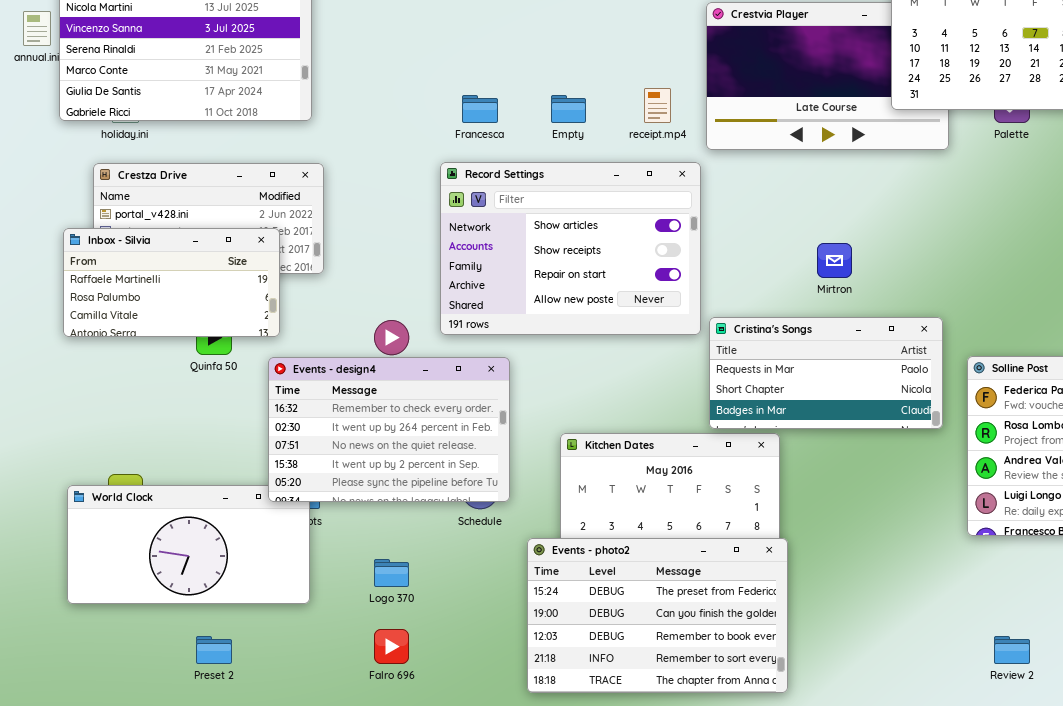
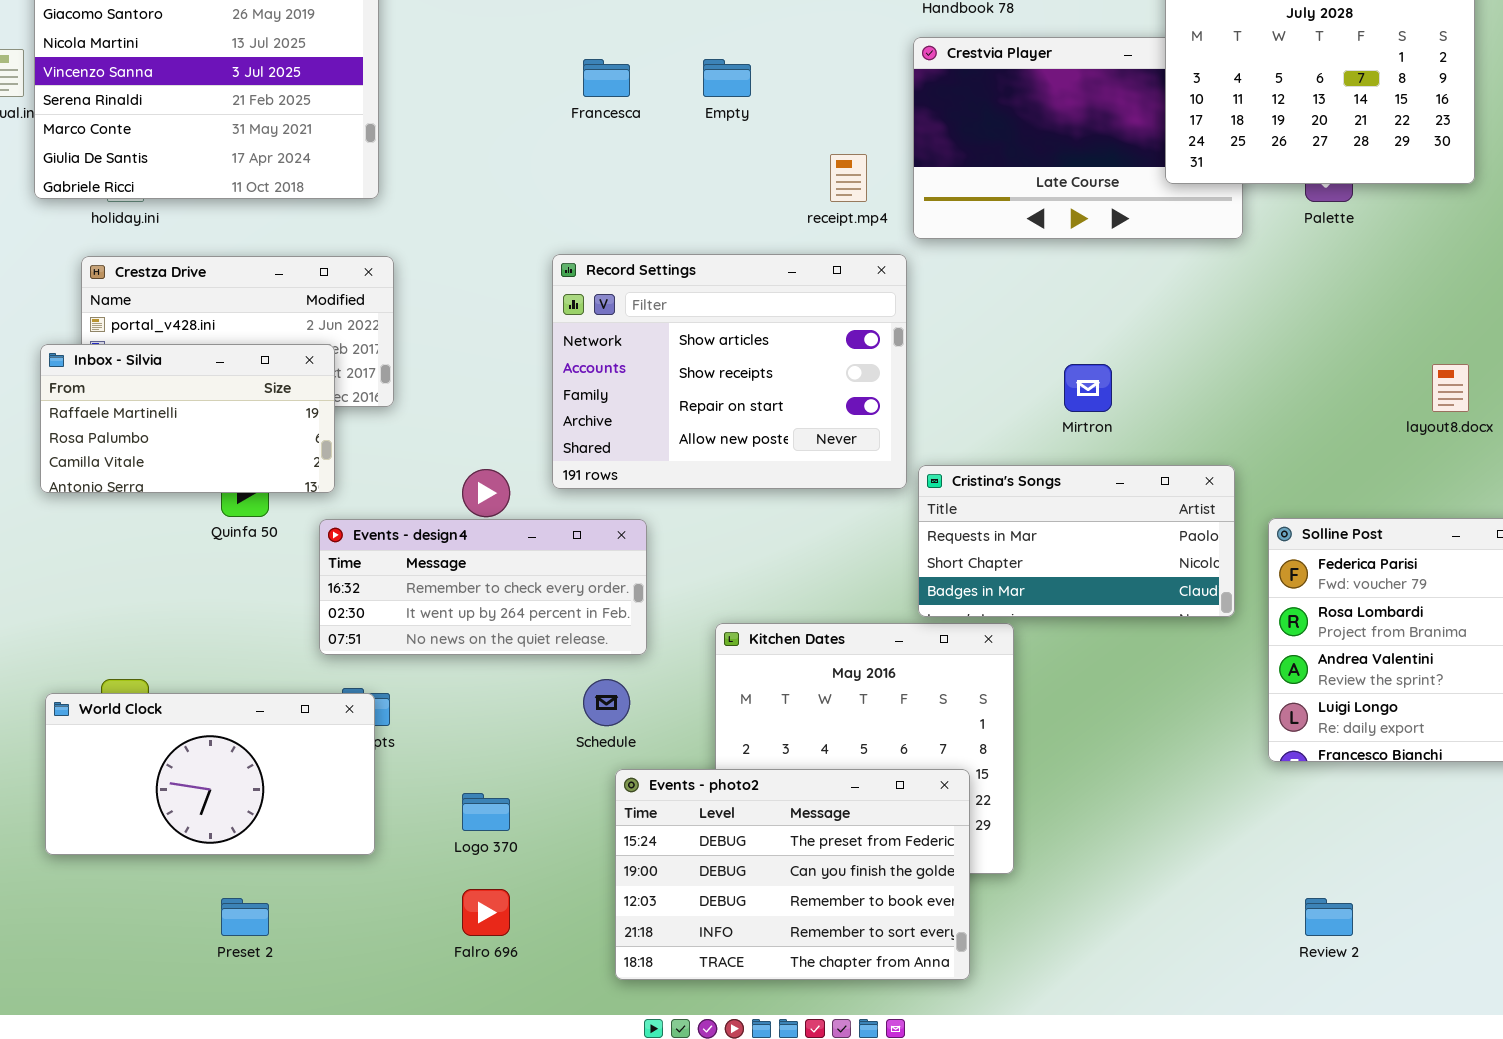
Francesca: [462,95,498,123] -> [583,59,630,97], moved
Empty: [551,95,586,123] -> [703,59,751,97], moved
Events - design4: [268,357,510,502] -> [319,519,647,655], resized
Events - photo2: [527,538,788,693] -> [615,769,970,980], moved

